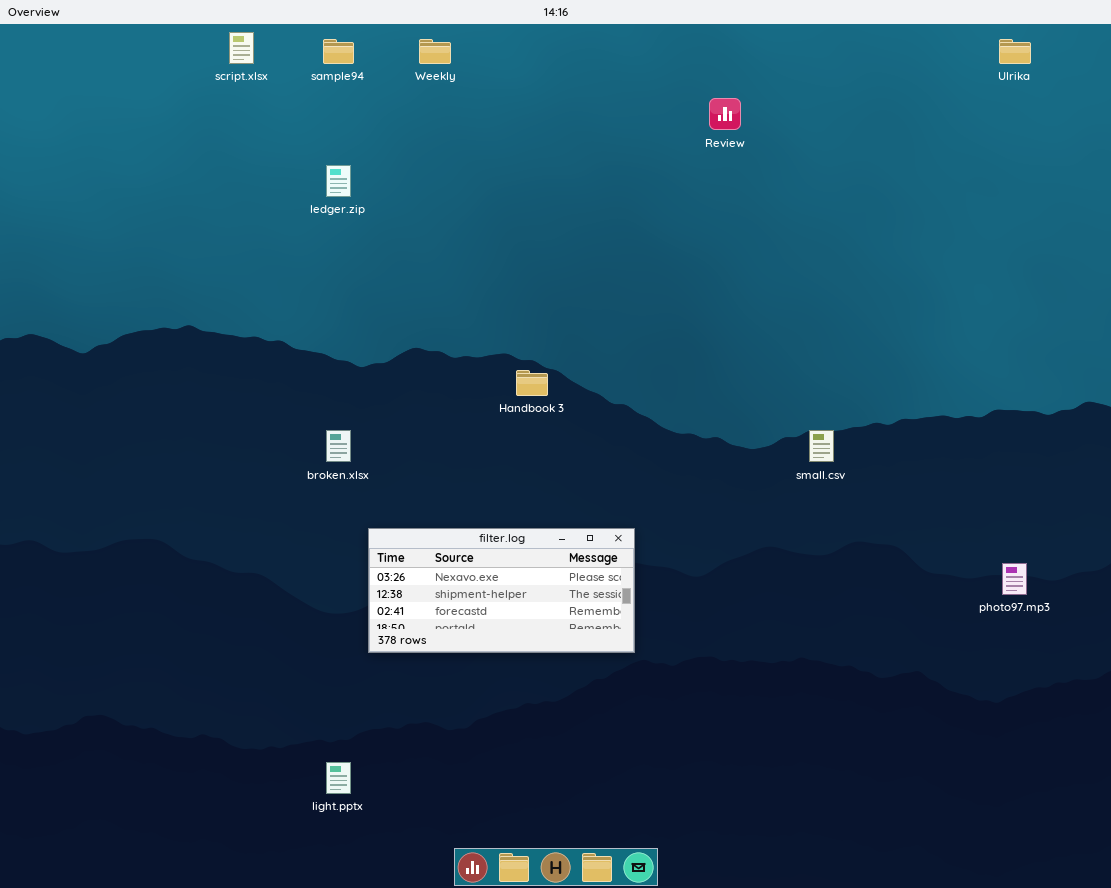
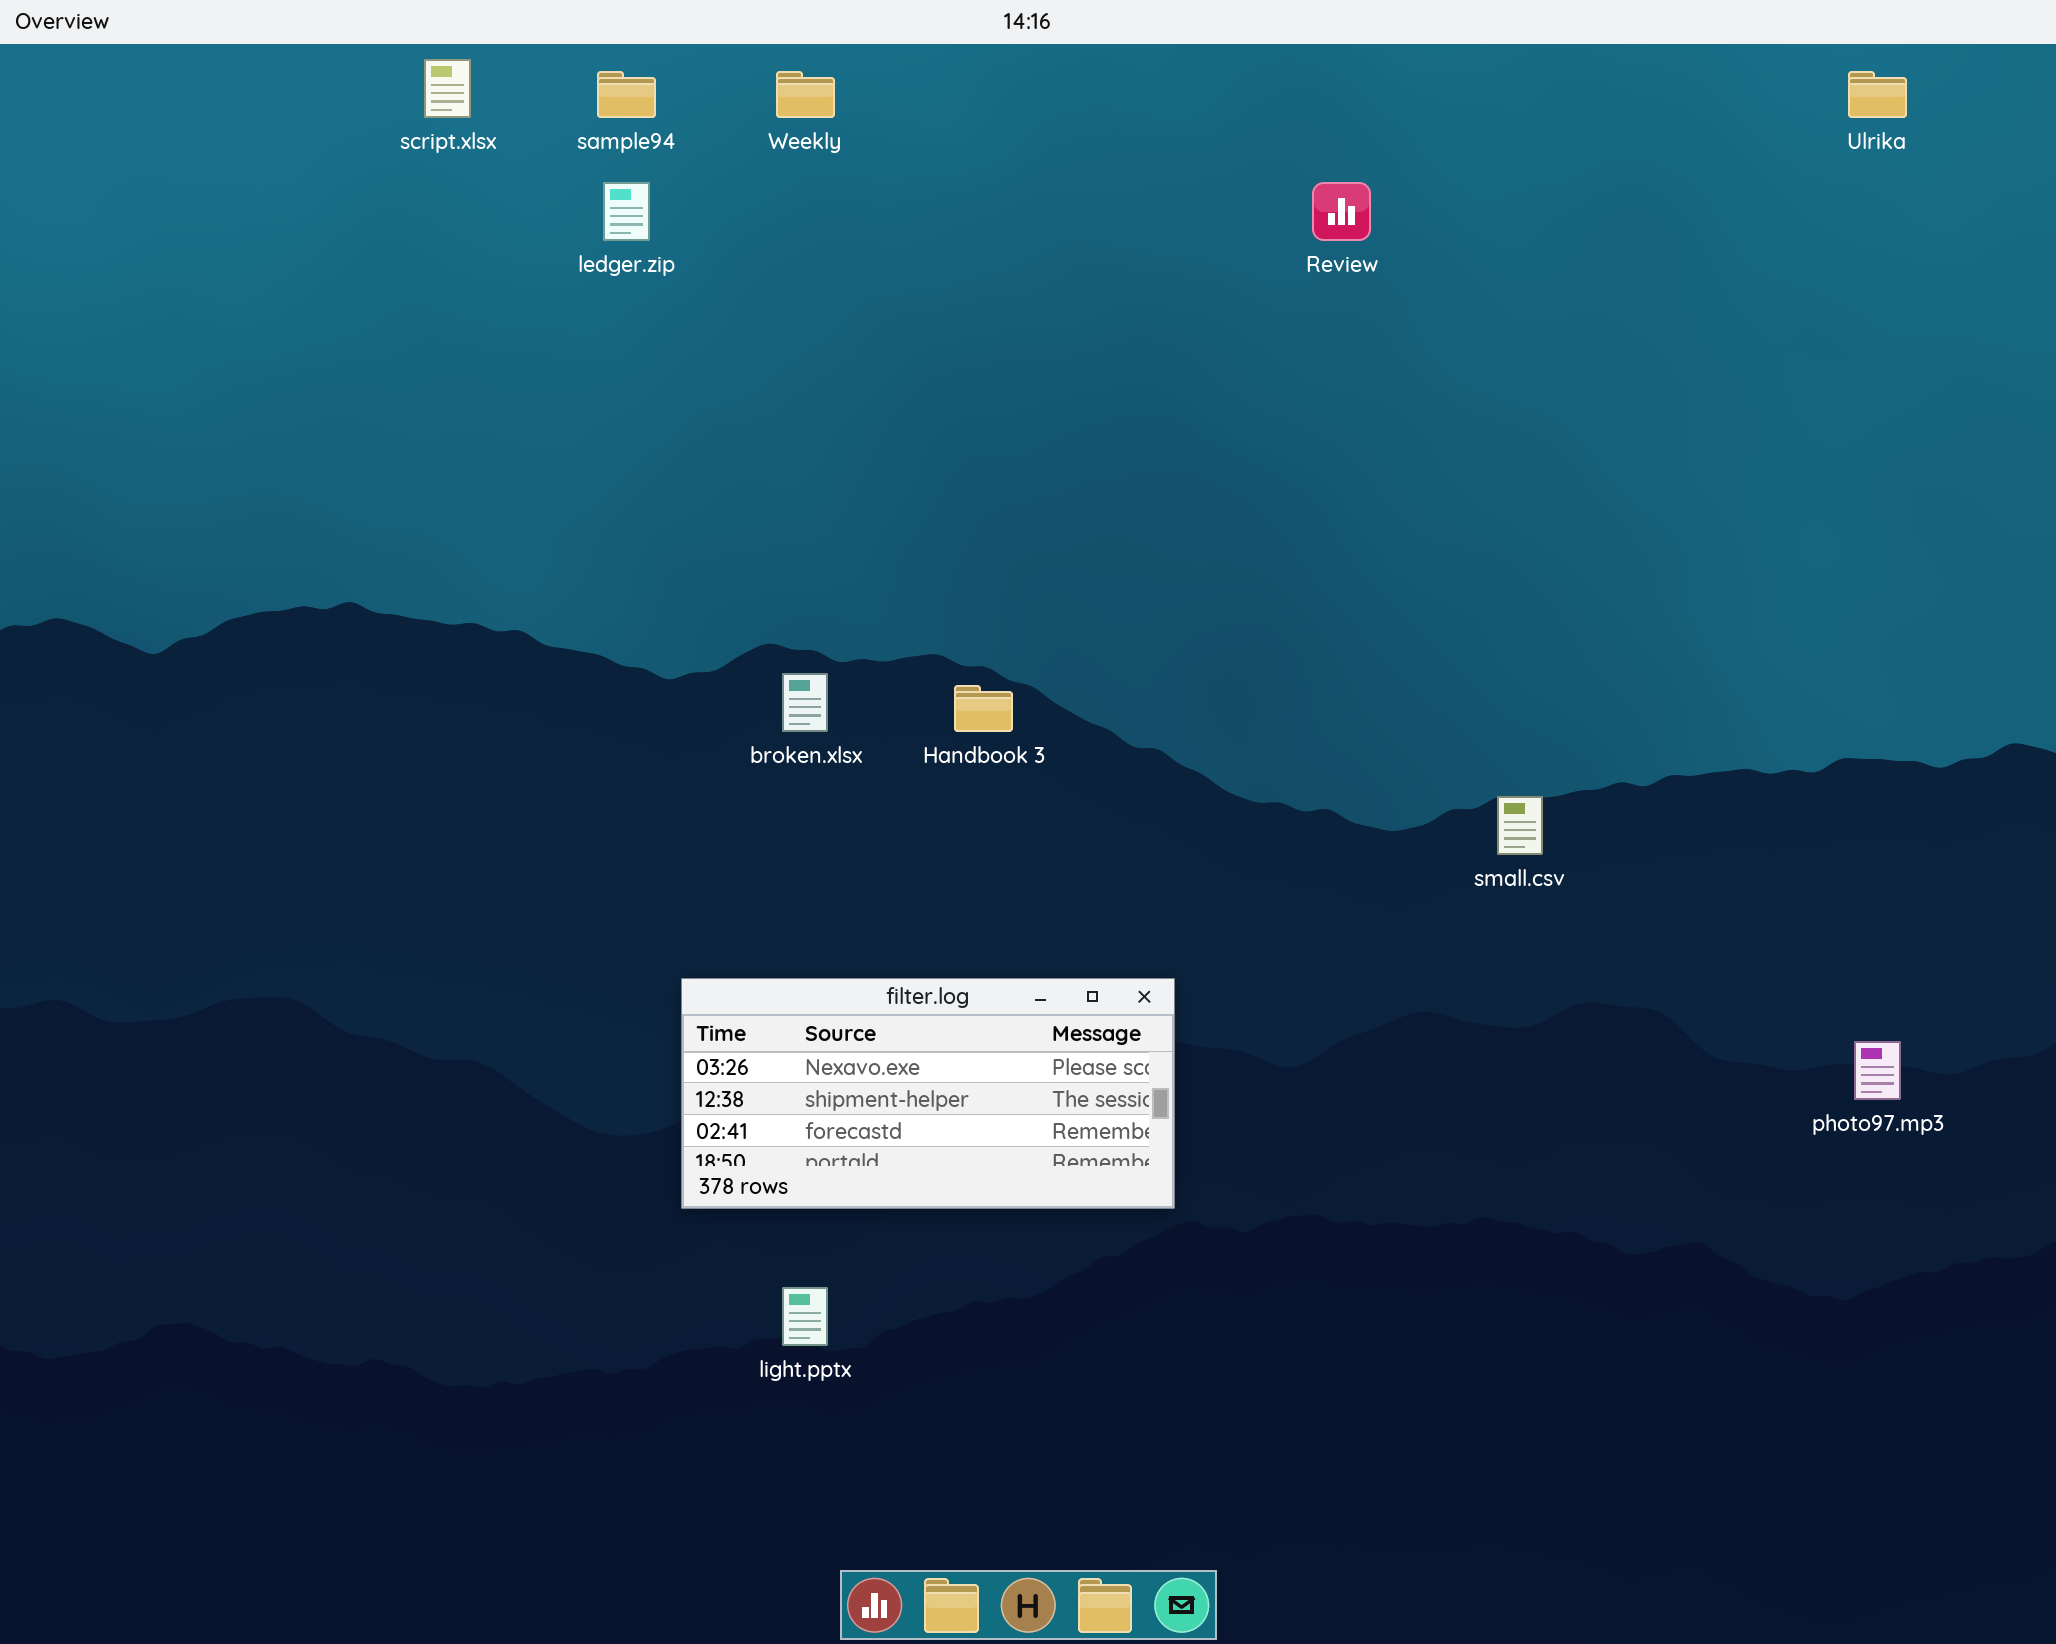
ledger.zip: [326,165,351,197] -> [603,182,650,241], moved
broken.xlsx: [326,430,351,462] -> [782,673,828,732], moved
light.pptx: [326,762,351,794] -> [782,1287,828,1346], moved

